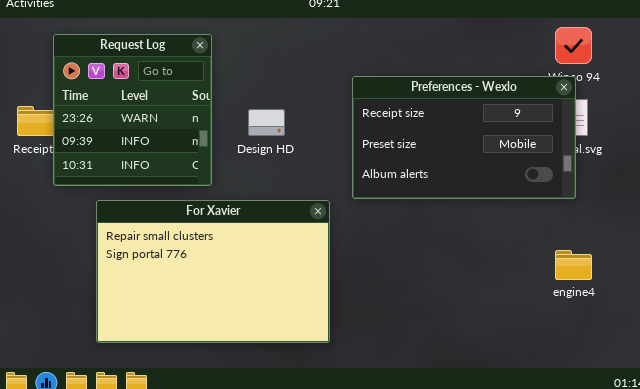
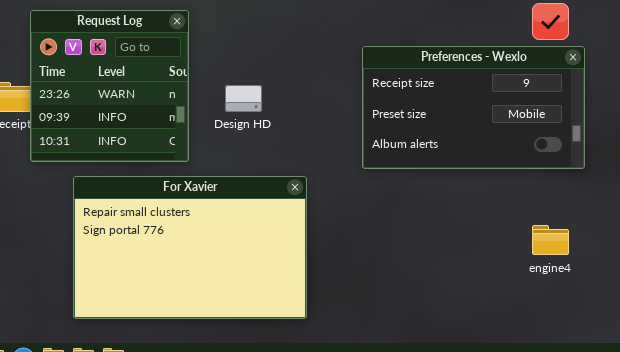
Preferences - Wexlo: [352,76,576,199] -> [362,46,585,169], moved

